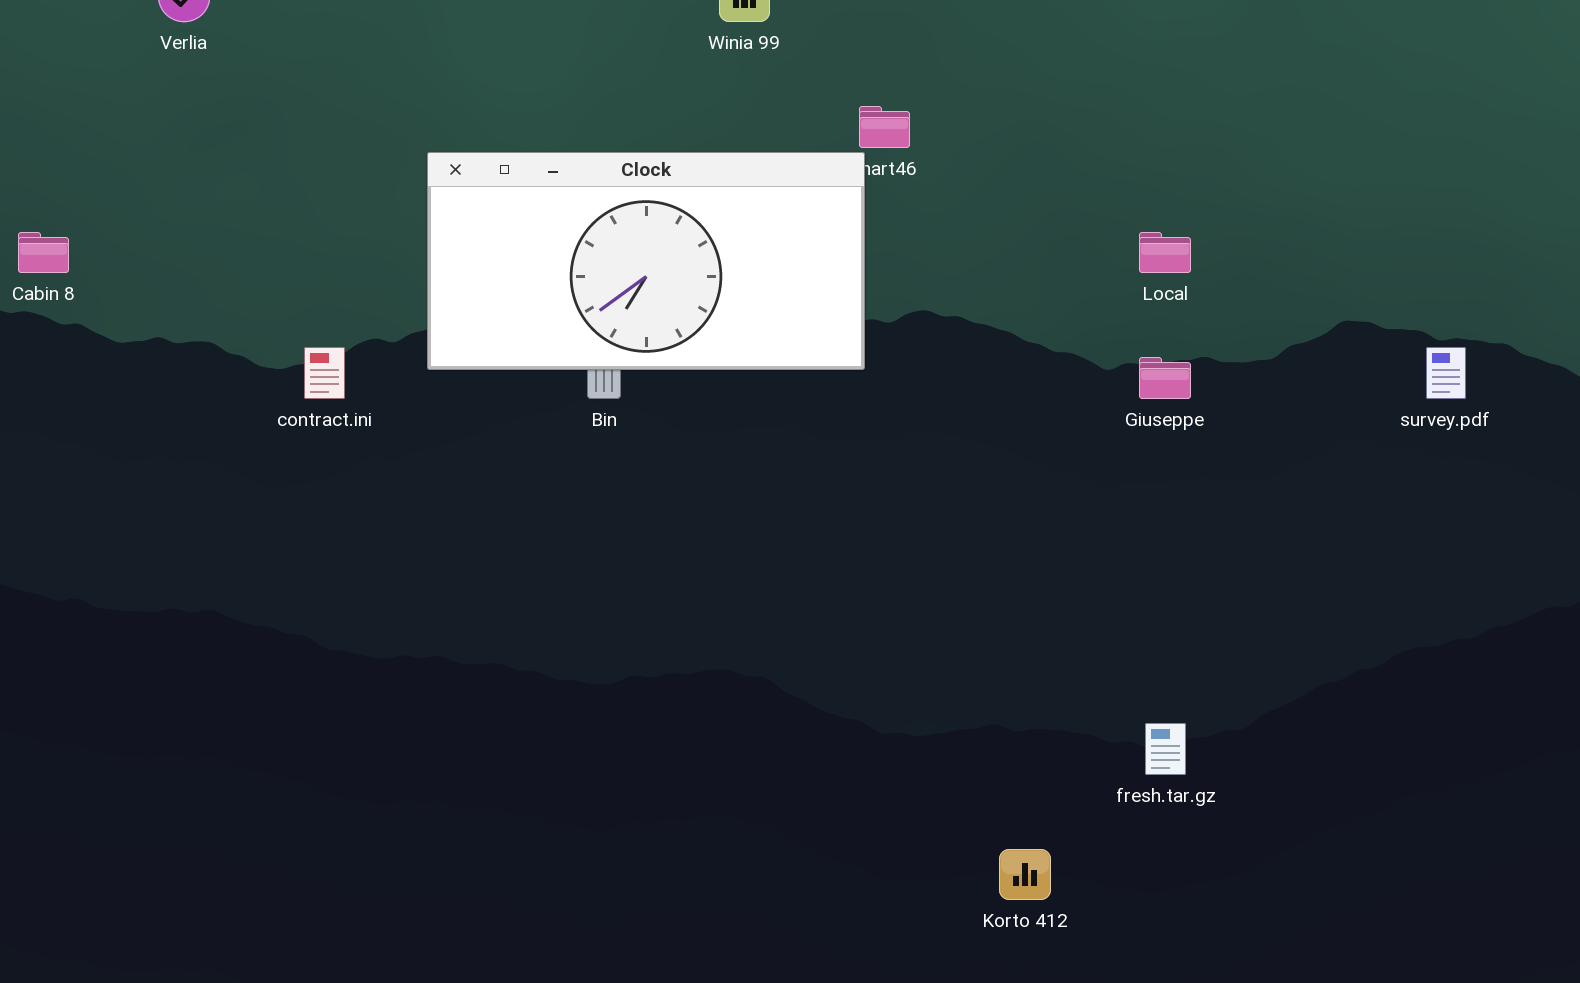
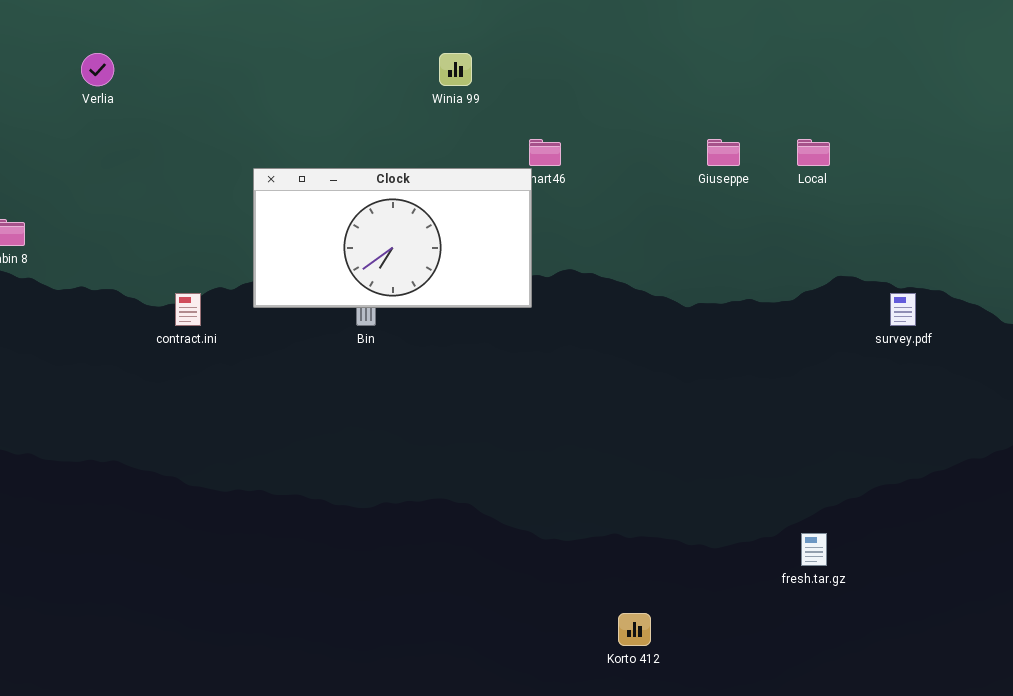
Local: [1139,232,1191,273] -> [797,139,830,166], moved
Giuseppe: [1139,357,1191,399] -> [707,139,740,166], moved
fresh.tar.gz: [1145,723,1186,775] -> [801,533,827,566], moved

